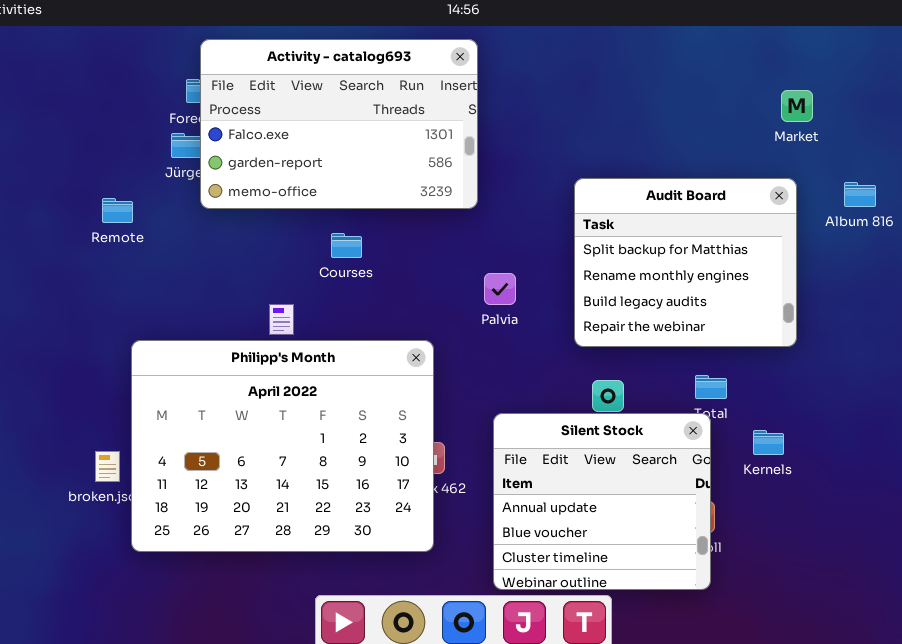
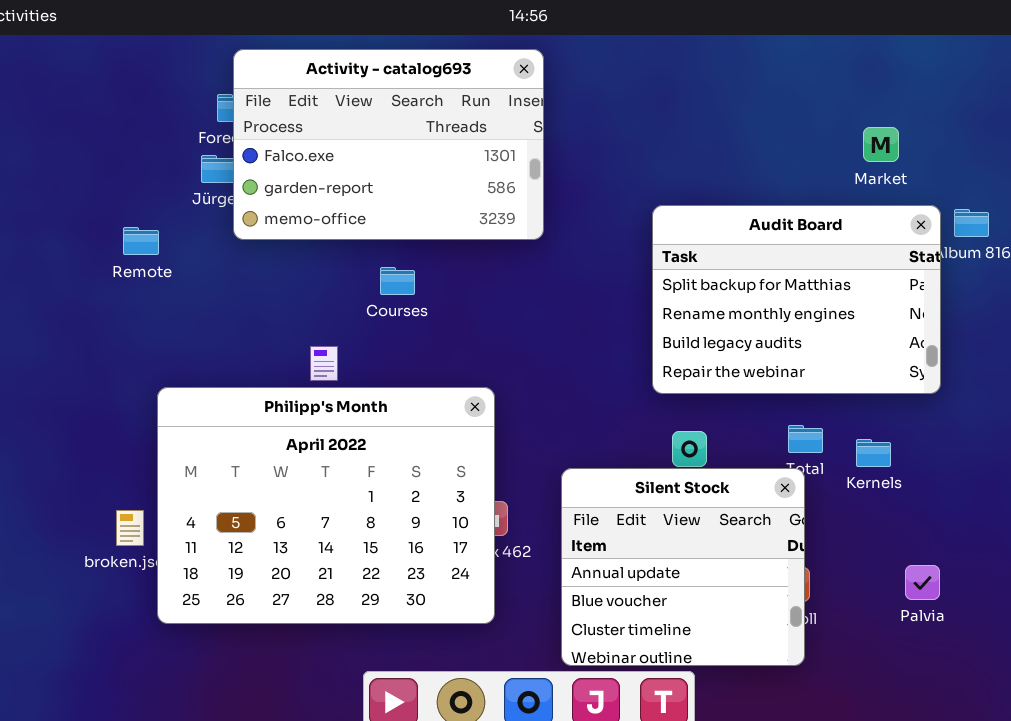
Market: [781,90,813,122] -> [863,127,899,162], moved
Audit Board: [574,178,797,347] -> [652,205,941,394], resized
Palvia: [484,273,516,305] -> [905,565,940,600], moved
Kernels: [753,430,784,455] -> [856,439,891,467], moved

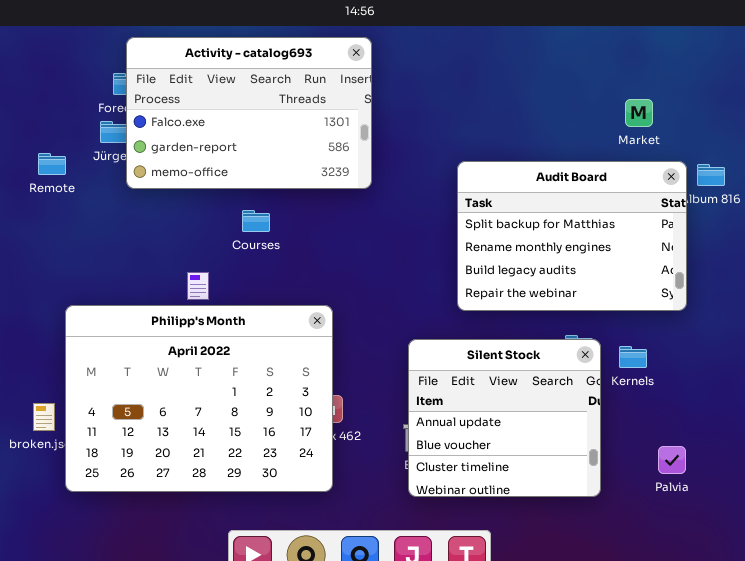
Remote: [123,227,159,255] -> [38,153,66,175], moved
Silent Stock: [561,468,805,666] -> [408,339,601,497], moved

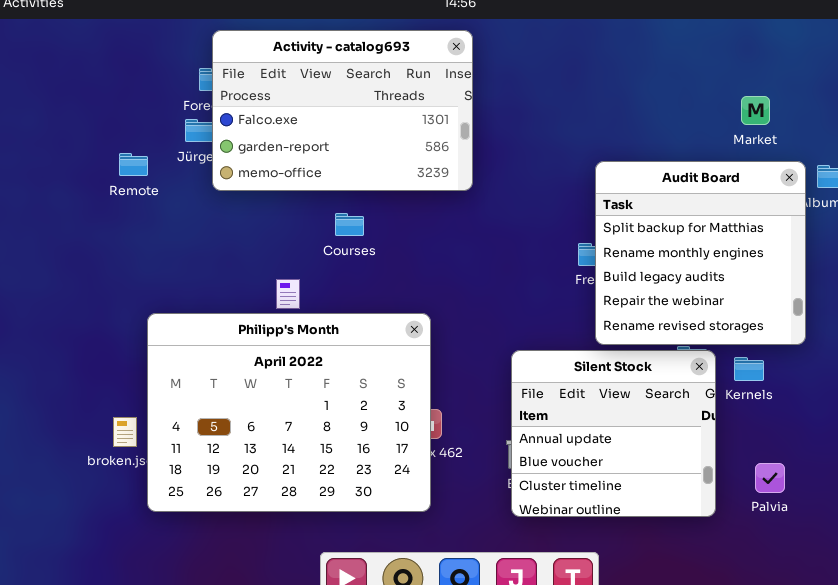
Audit Board: [457,161,687,311] -> [595,161,806,345], resized
Palvia: [658,446,686,474] -> [755,463,785,493], moved

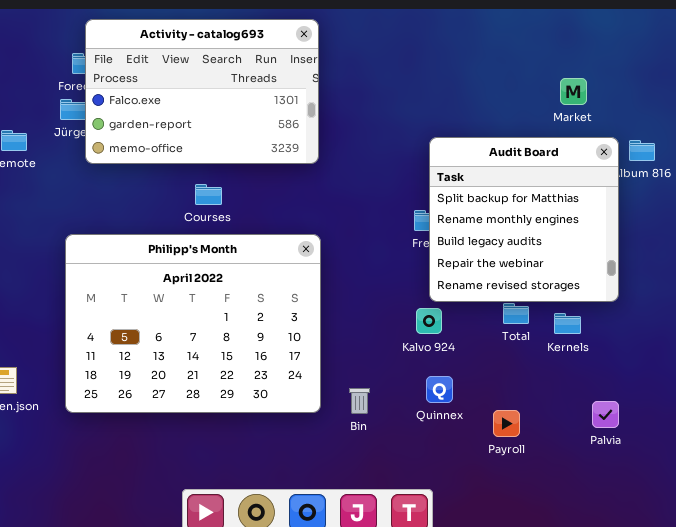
Philipp's Month: [147,313,431,512] -> [65,234,321,413], moved
Silent Stock: [511,350,716,517] -> none, closed
Palvia: [755,463,785,493] -> [592,401,619,428], moved

